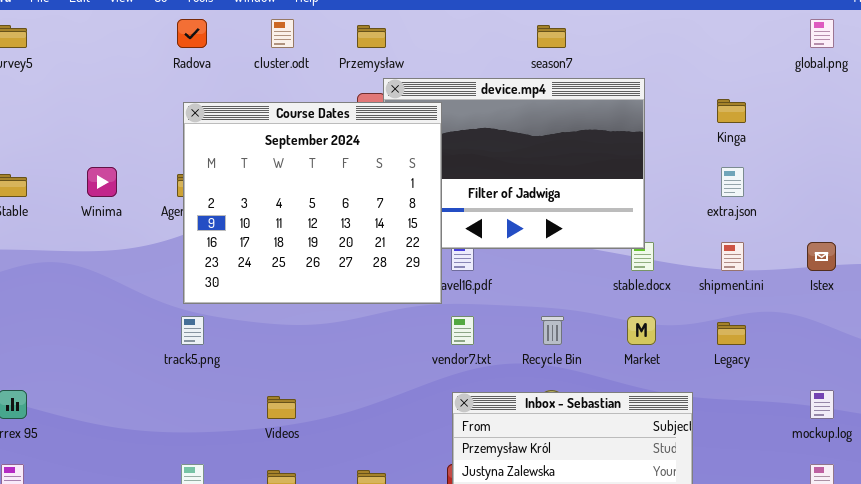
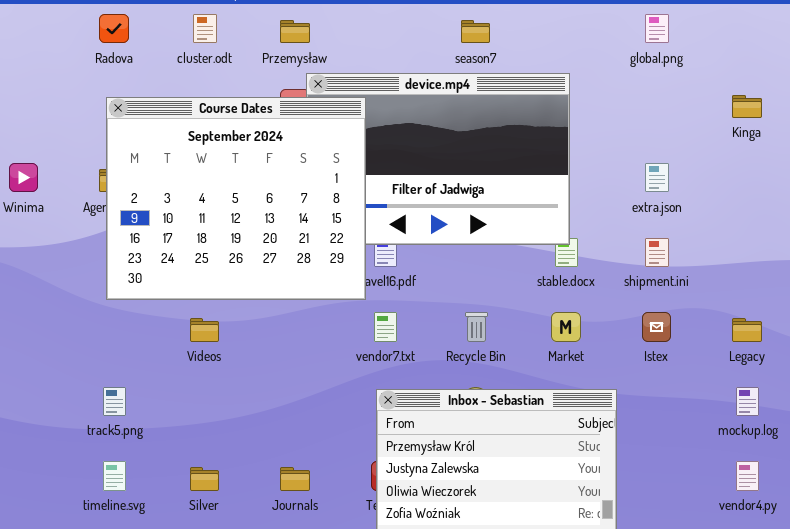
global.png: [810,19,834,48] -> [645,14,669,43], moved
Kinga: [717,99,746,123] -> [732,95,762,118], moved
Istex: [807,242,836,271] -> [642,312,671,342], moved
track5.png: [181,316,204,345] -> [103,387,126,416], moved
Legacy: [717,322,746,345] -> [732,318,762,342], moved
Videos: [267,396,296,419] -> [190,318,219,342], moved

